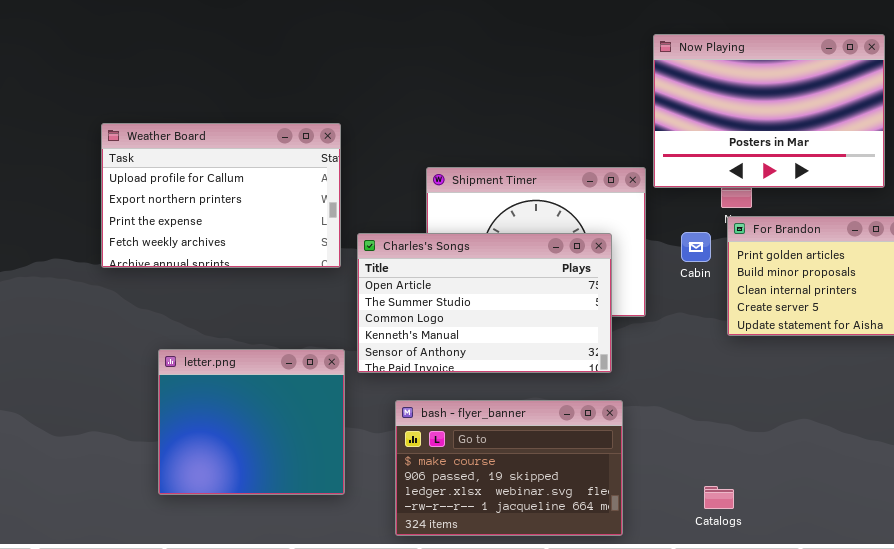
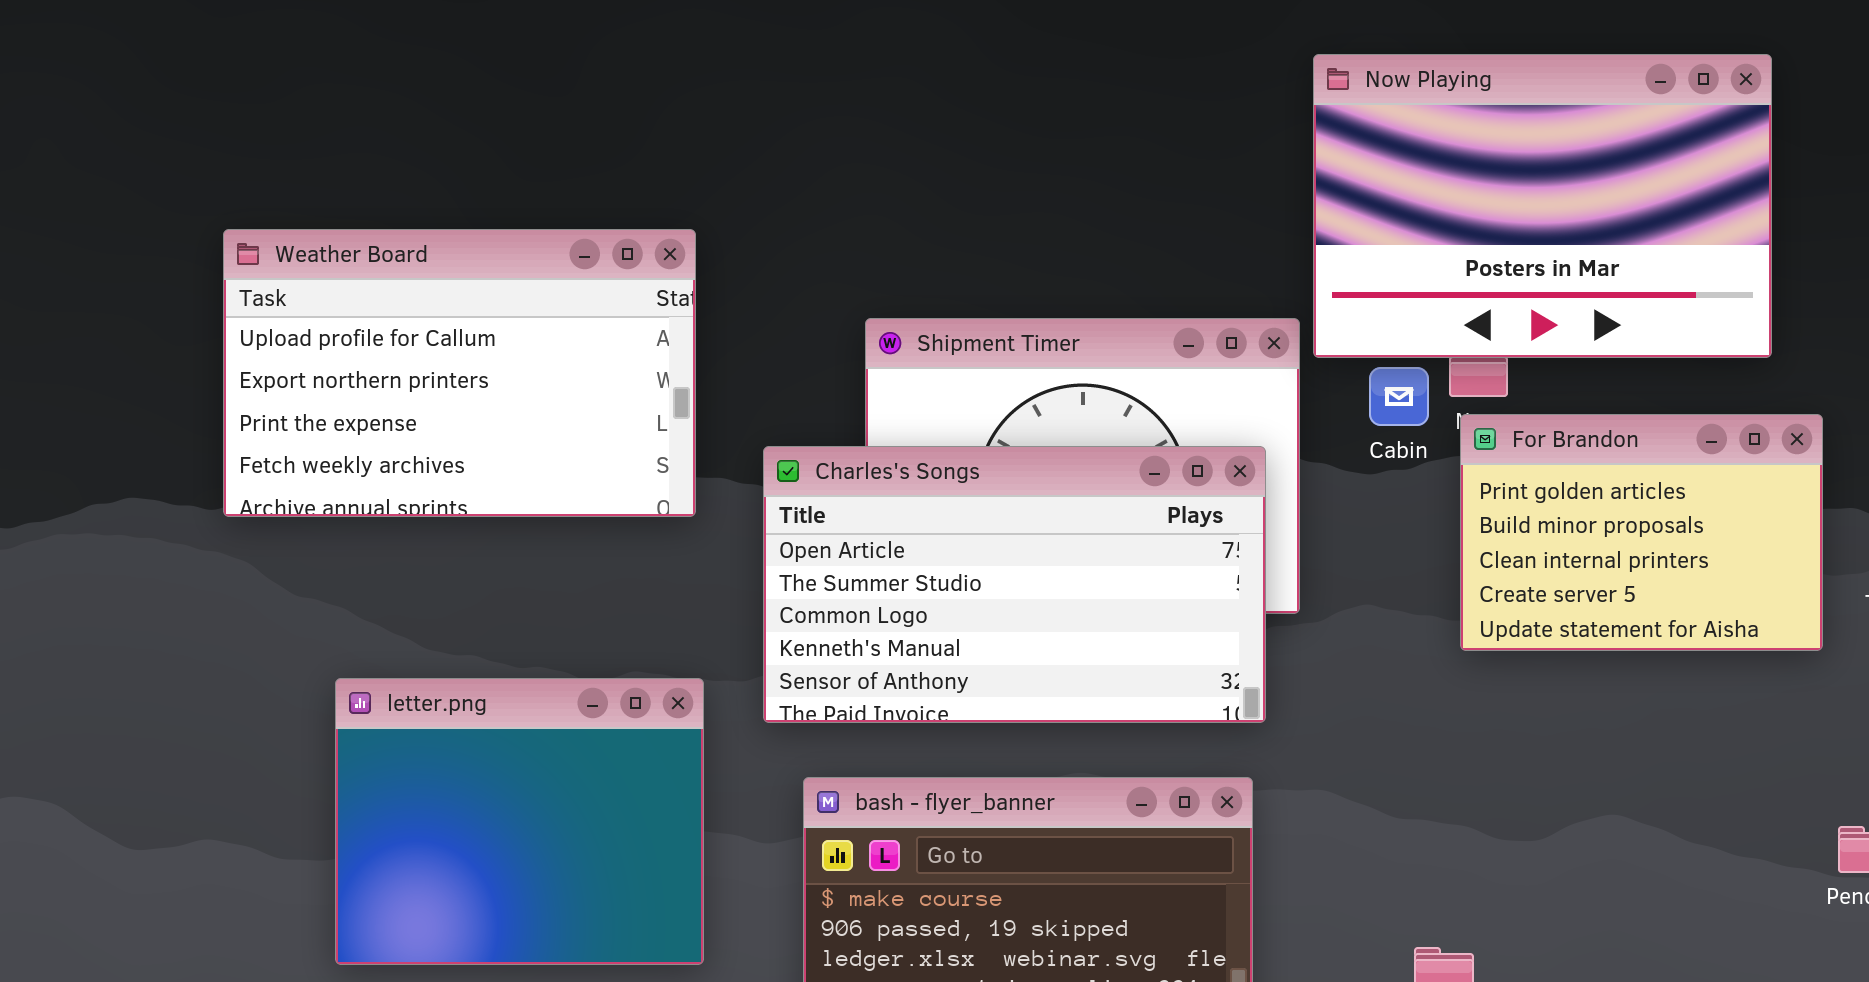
Cabin: [681,232,711,262] -> [1369,367,1429,426], moved
Charles's Songs: [357,233,612,373] -> [763,446,1266,723], moved

